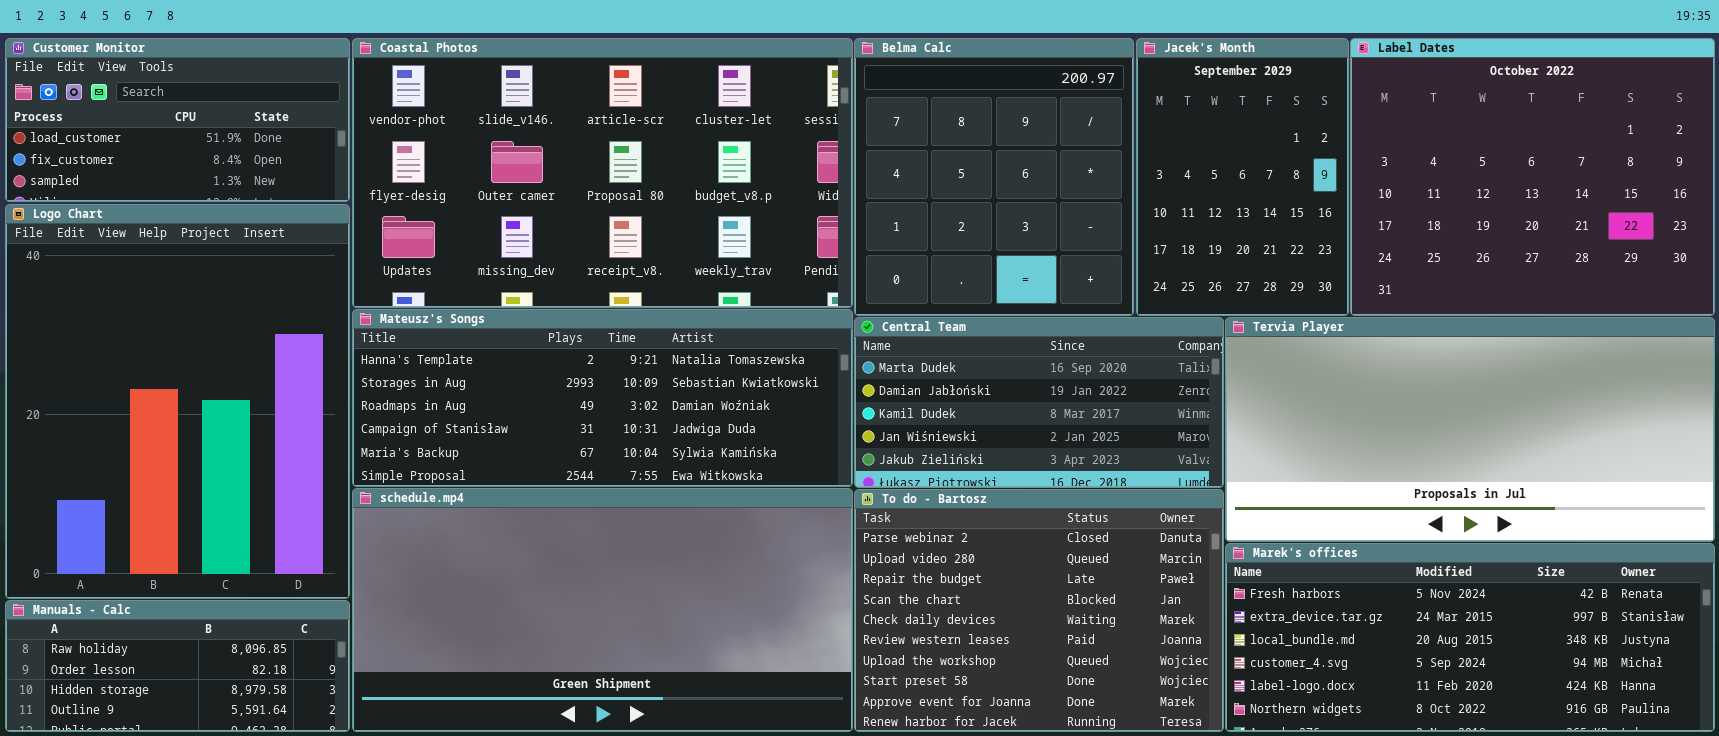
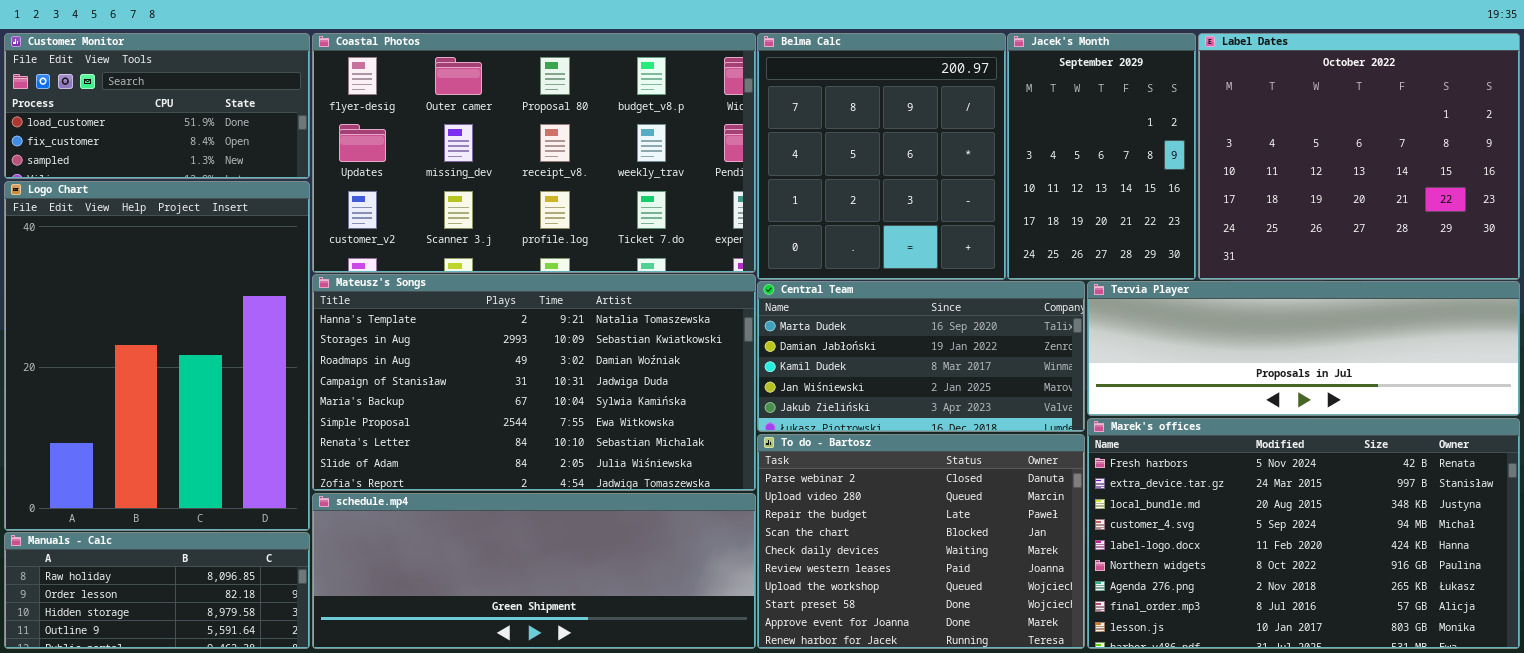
Coastal Photos: [352,38,853,308] -> [312,33,756,273], scrolled down 1 row
Mateusz's Songs: [352,309,853,487] -> [312,274,756,491], resized
Tervia Player: [1225,317,1715,542] -> [1087,281,1520,416], resized
schedule.mp4: [352,488,853,732] -> [312,493,756,649], resized
Marek's offices: [1225,543,1715,732] -> [1087,418,1520,649], resized

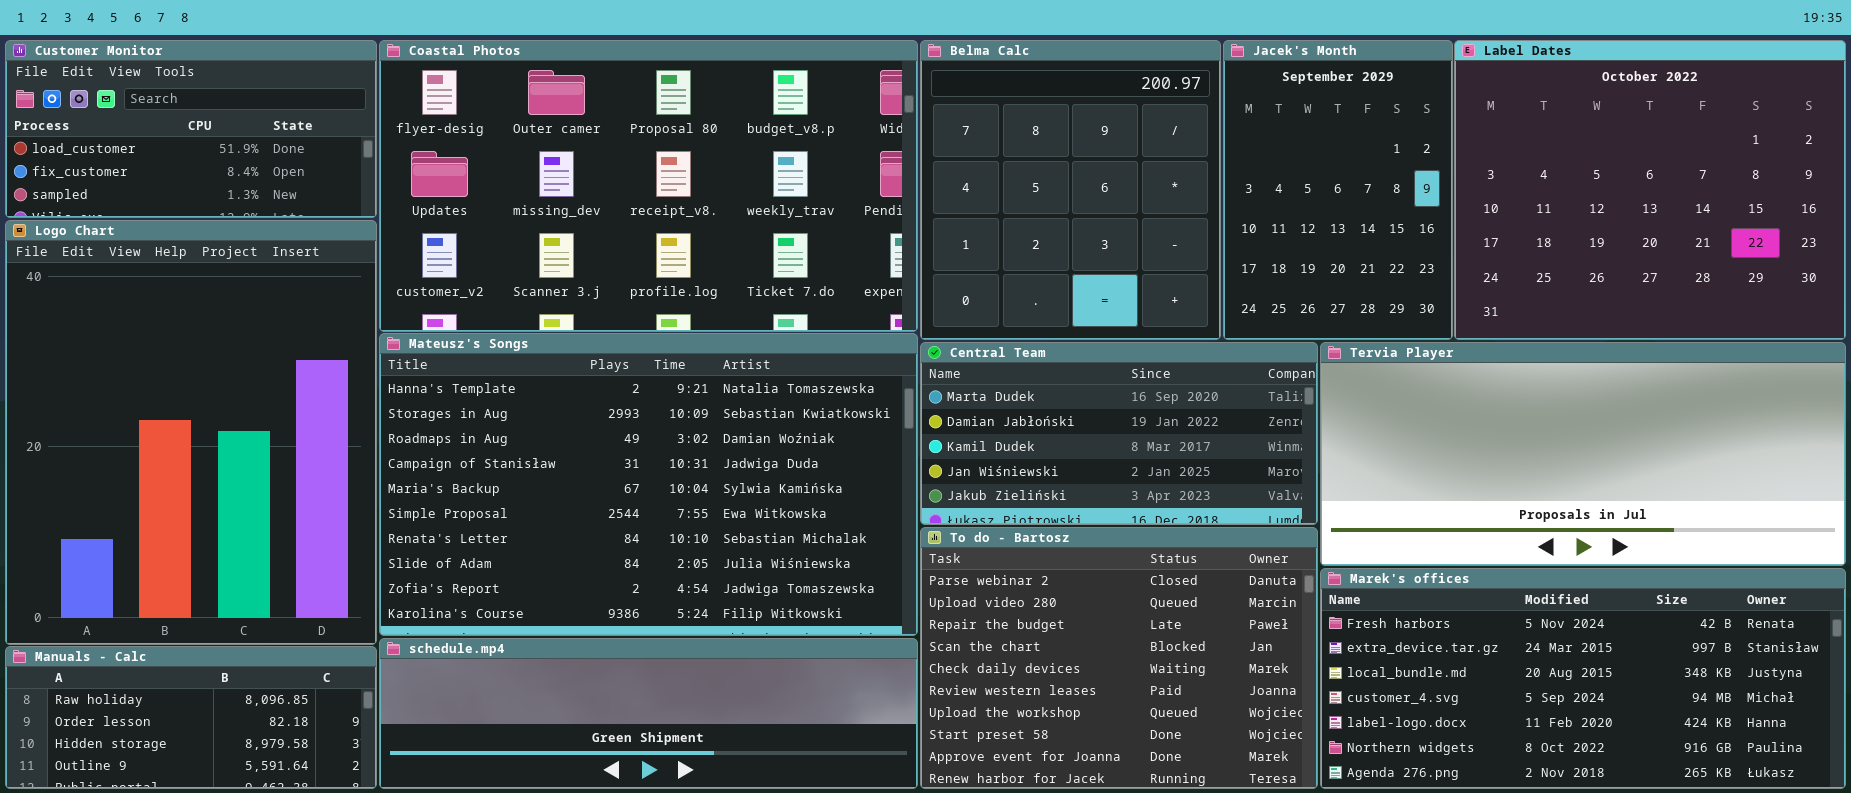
Mateusz's Songs: [312,274,756,491] -> [379,333,918,636], resized
Tervia Player: [1087,281,1520,416] -> [1320,342,1846,566], resized
Marek's offices: [1087,418,1520,649] -> [1320,568,1846,789], resized
schedule.mp4: [312,493,756,649] -> [379,638,918,789], resized

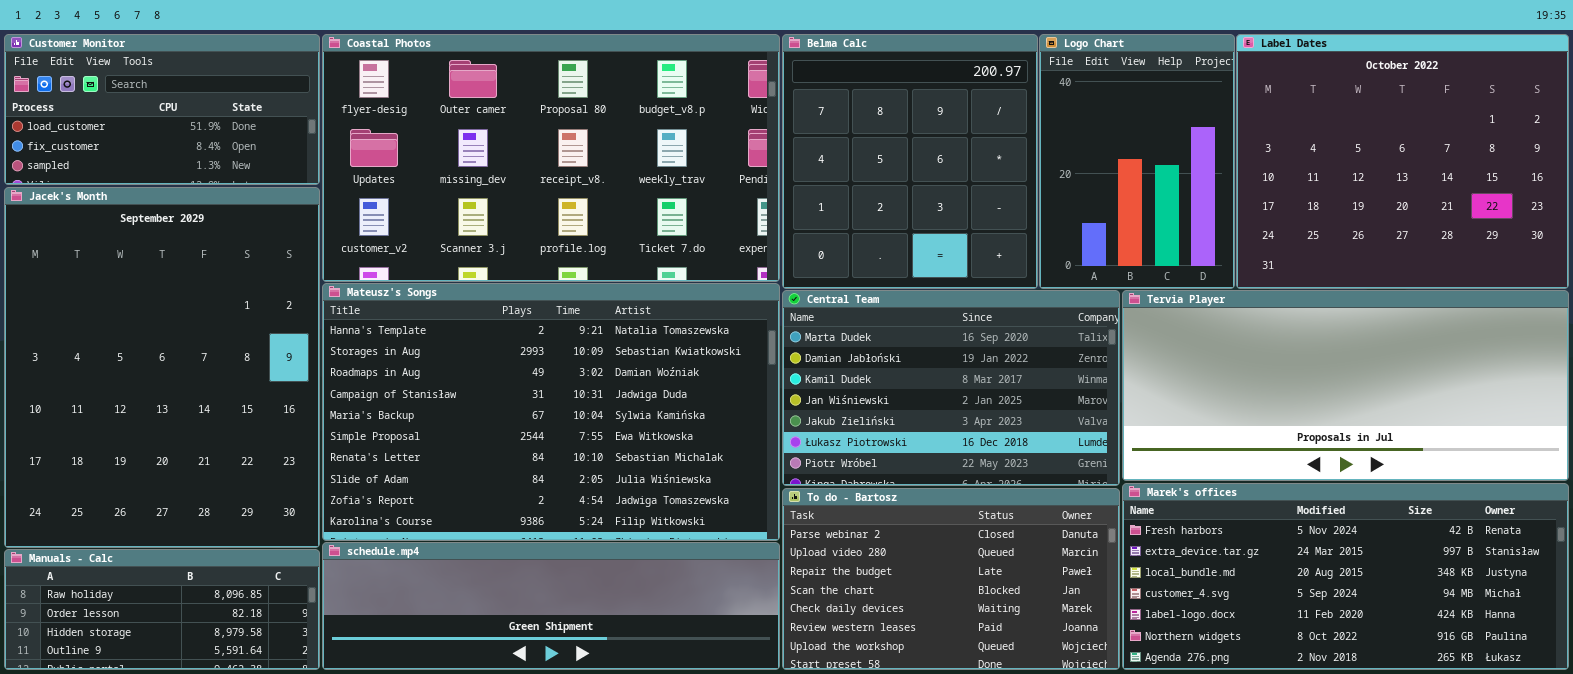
Jacek's Month: [1223,40,1453,340] -> [4,187,320,548], moved, resized
Logo Chart: [5,220,377,645] -> [1039,34,1235,289], moved, resized
Central Team: [920,342,1318,525] -> [782,290,1120,486], resized
To do - Bartosz: [920,527,1318,789] -> [782,488,1120,670], resized

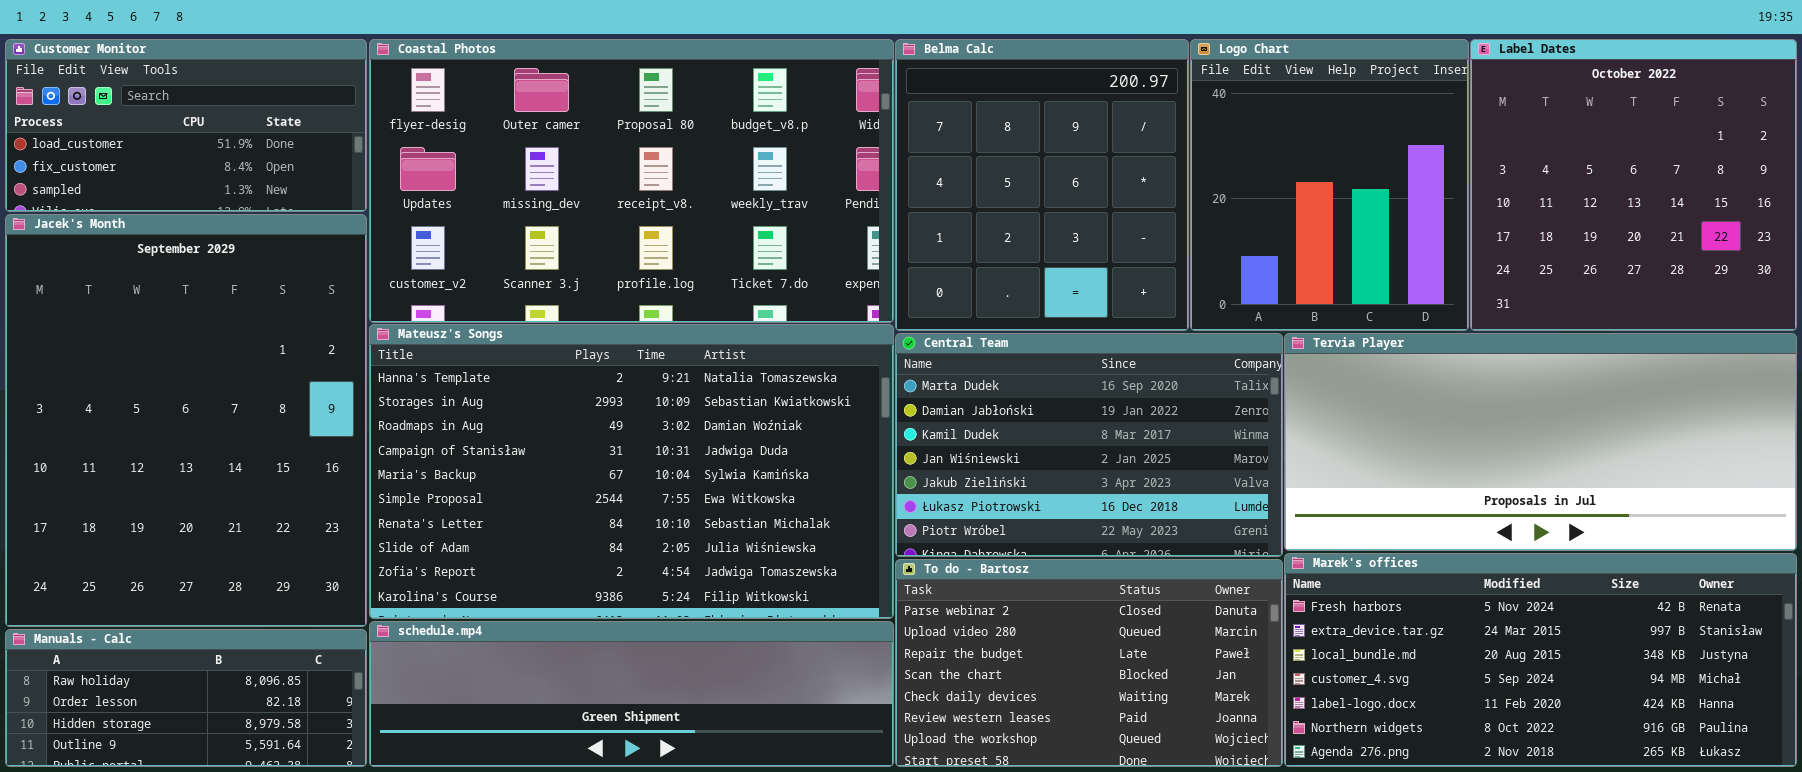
Logo Chart: [1039,34,1235,289] -> [1190,39,1469,331], resized
Label Dates: [1236,34,1569,289] -> [1470,39,1797,331], resized

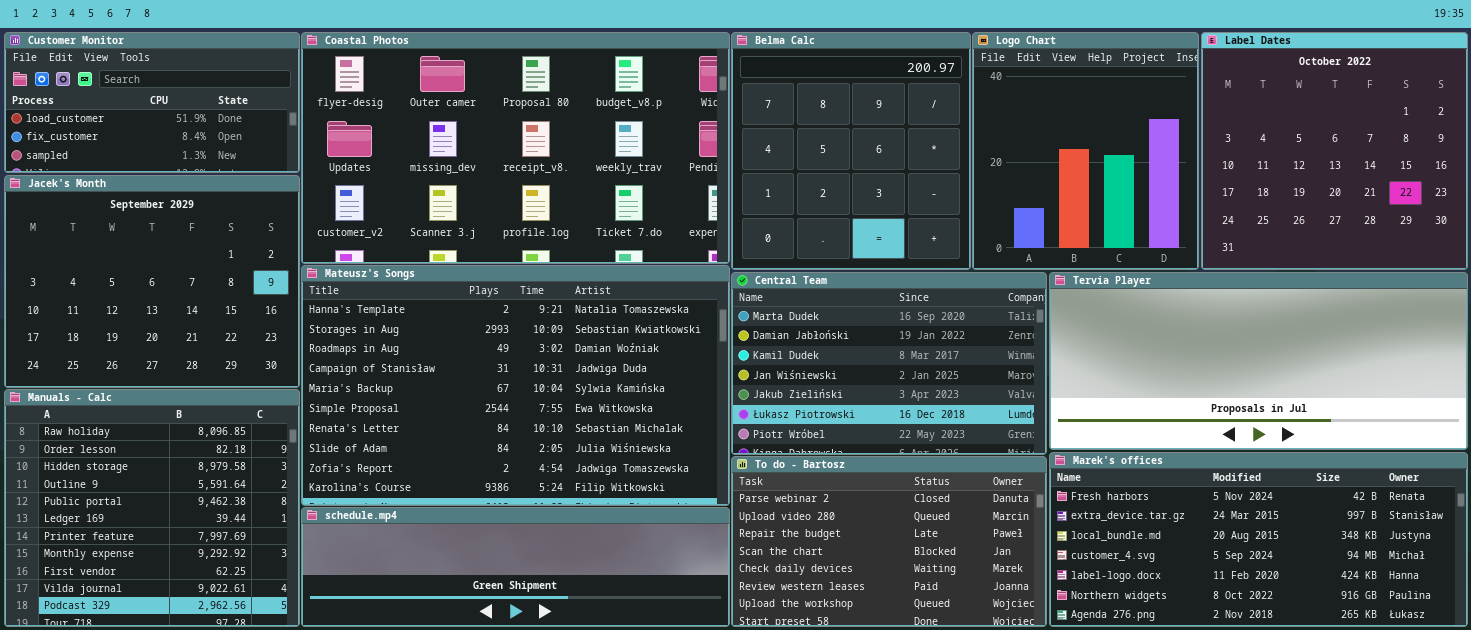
Jacek's Month: [5,214,367,627] -> [4,175,300,388], resized
Manuals - Calc: [5,629,367,767] -> [4,389,300,627], resized

